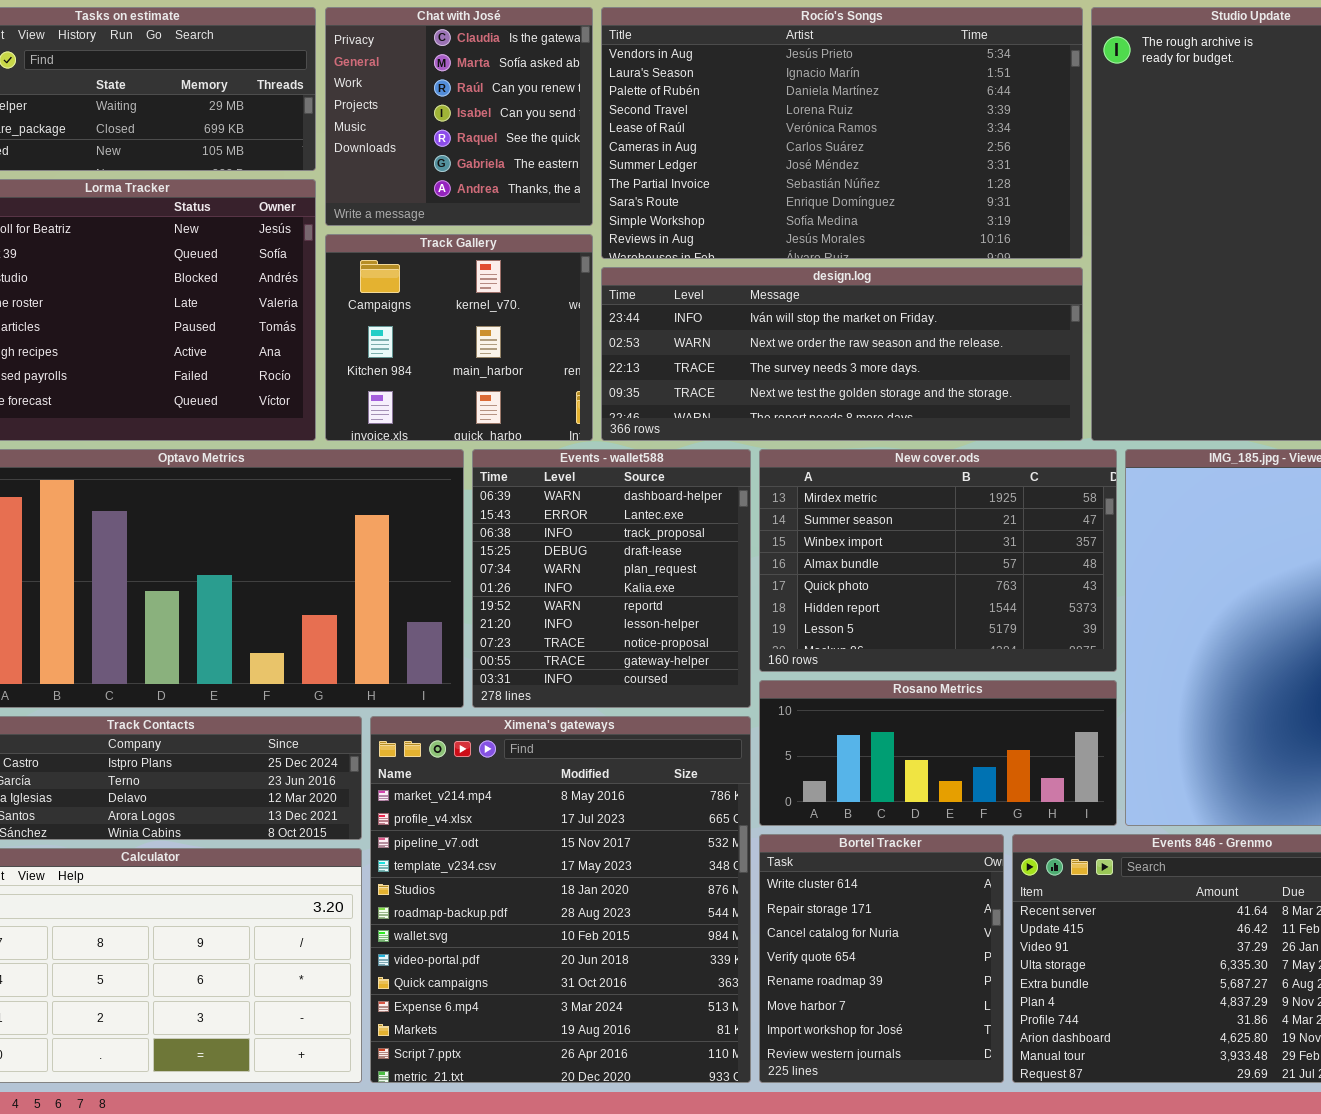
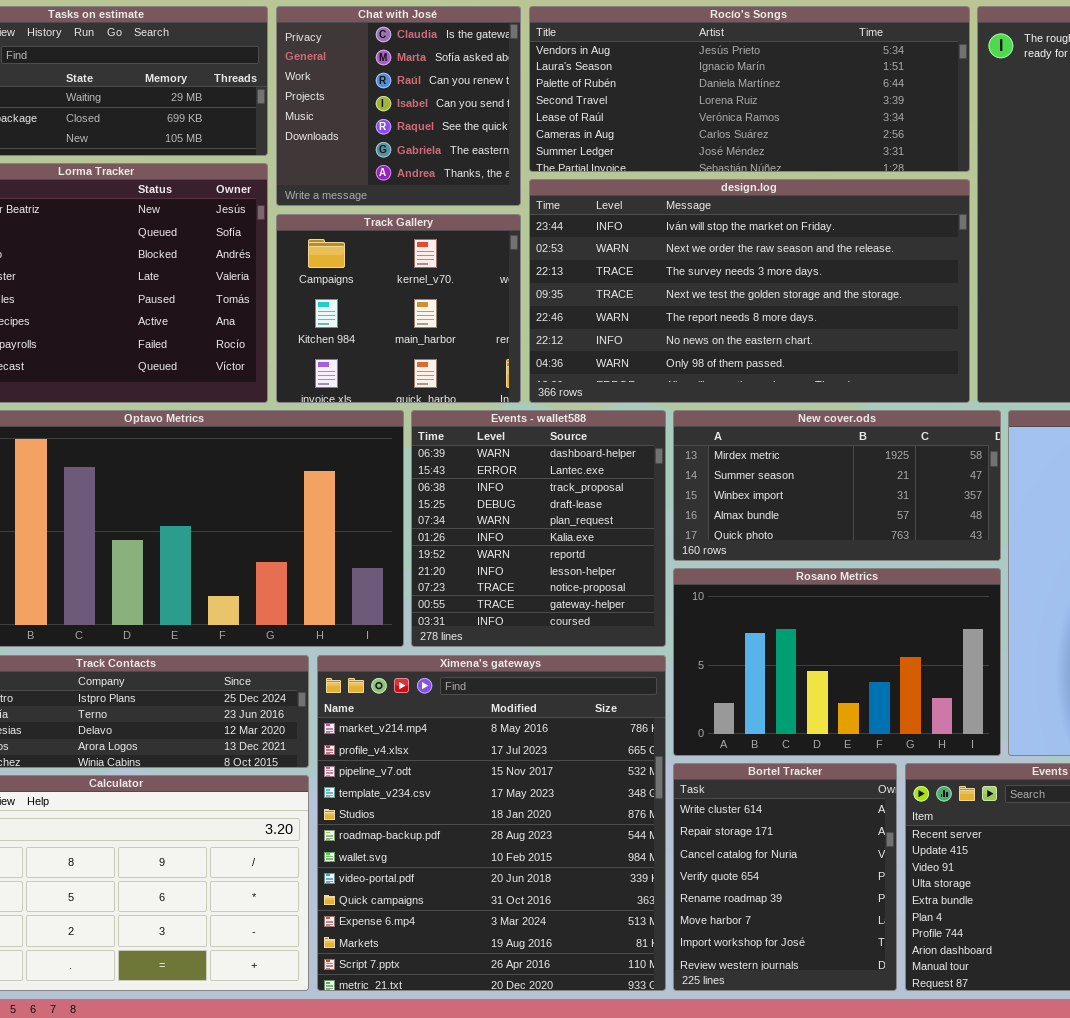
Rocío's Songs: [601,7,1083,259] -> [529,6,970,172], resized
design.log: [601,267,1083,441] -> [529,179,970,403], resized
New cover.ods: [759,449,1117,672] -> [673,410,1001,561], resized
Rosano Metrics: [759,680,1117,826] -> [673,568,1001,756], resized

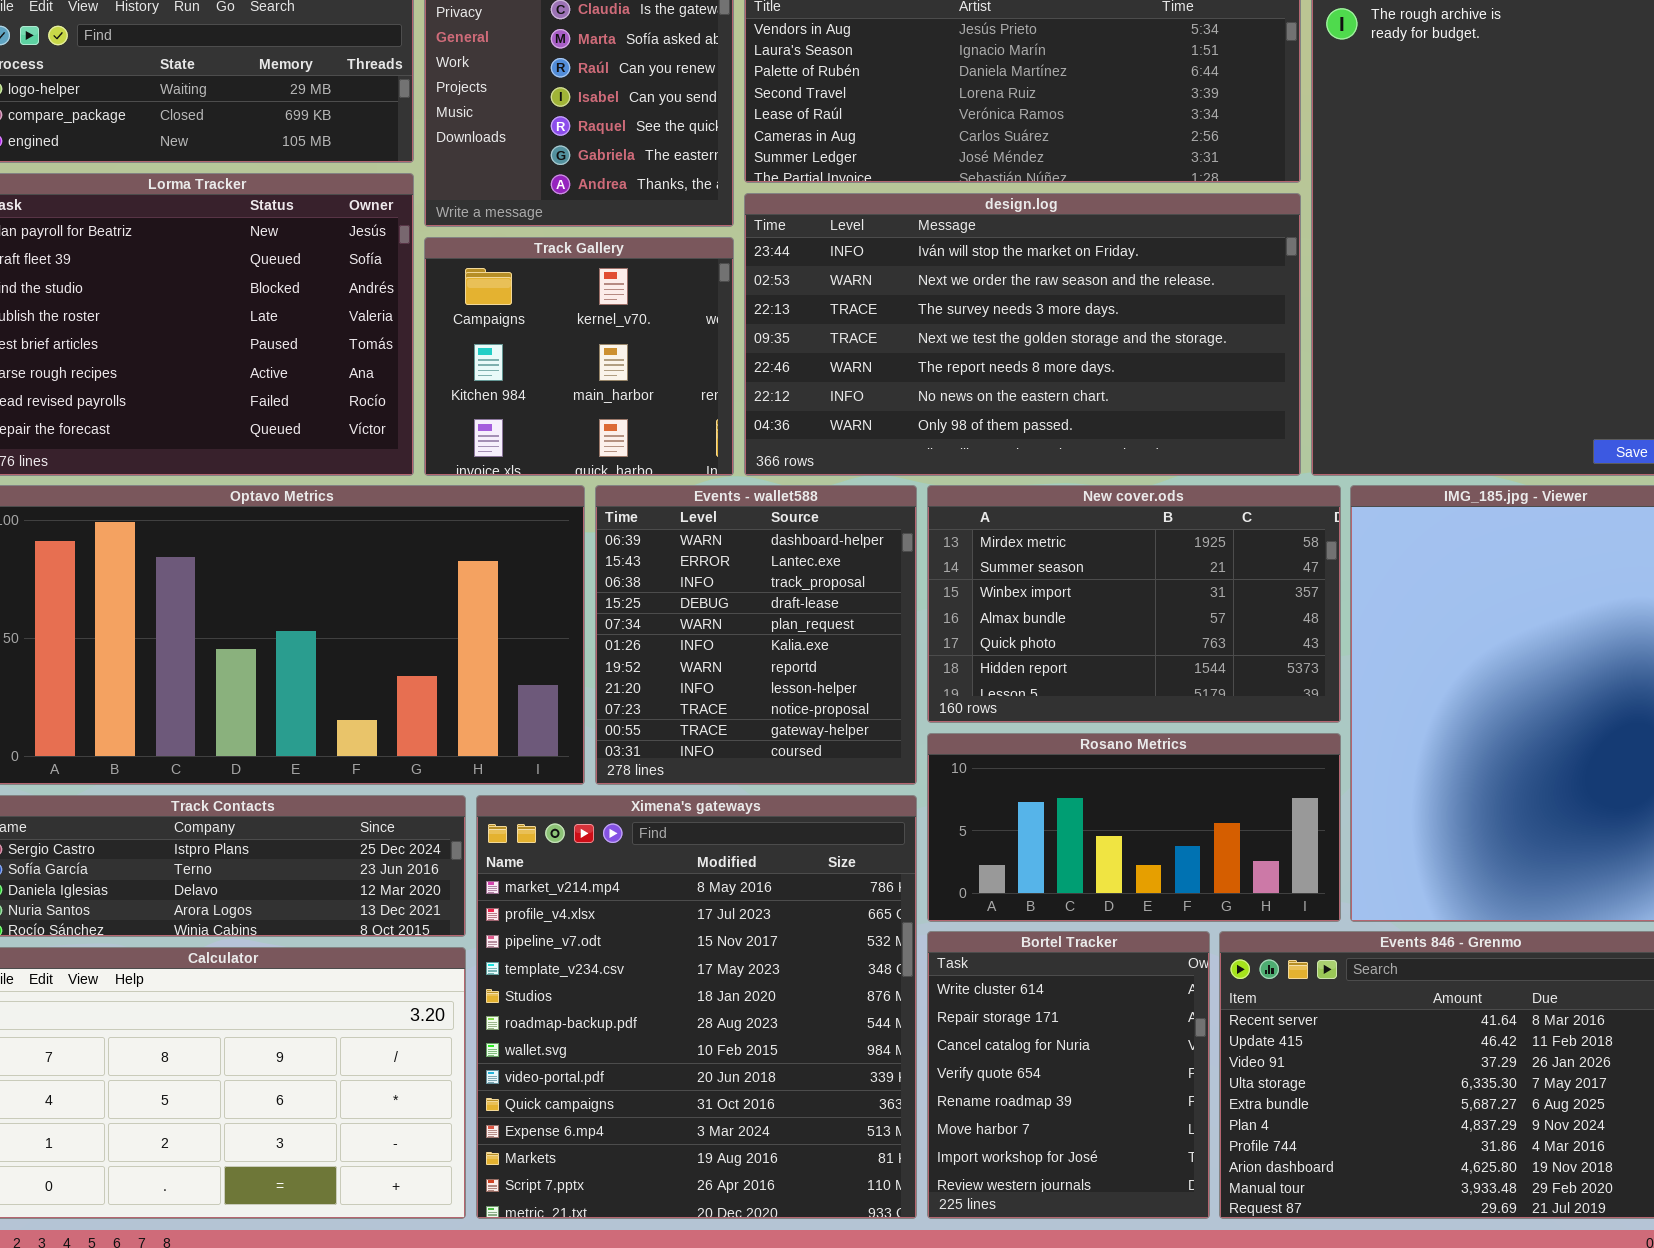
New cover.ods: [673,410,1001,561] -> [927,485,1341,723], resized
Rosano Metrics: [673,568,1001,756] -> [927,733,1341,922], resized

